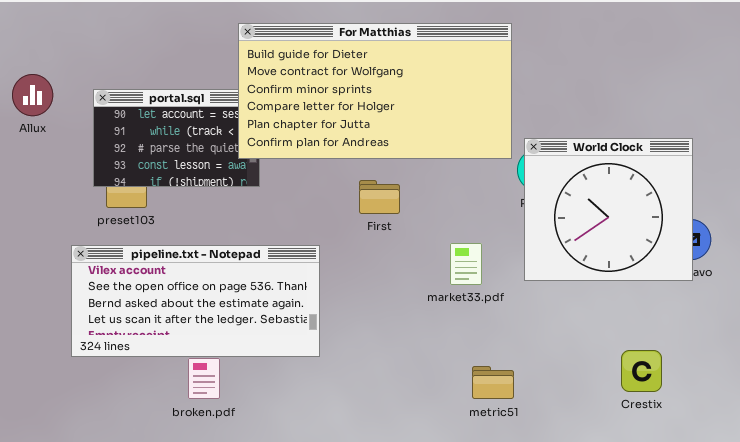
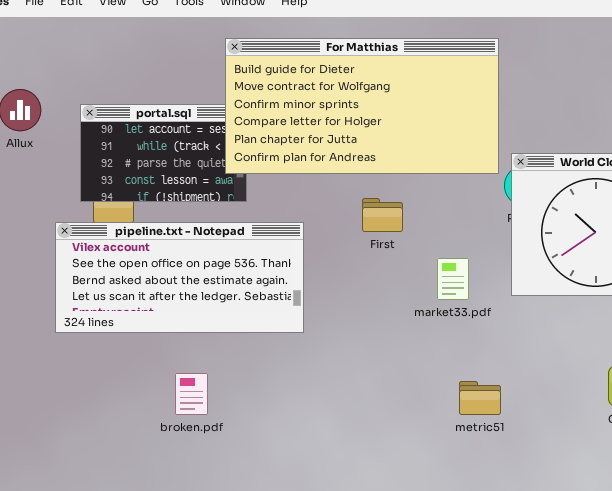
First: [359,180,400,214] -> [362,198,403,232], moved
pipeline.txt - Notepad: [71,245,320,357] -> [55,222,304,333], moved

